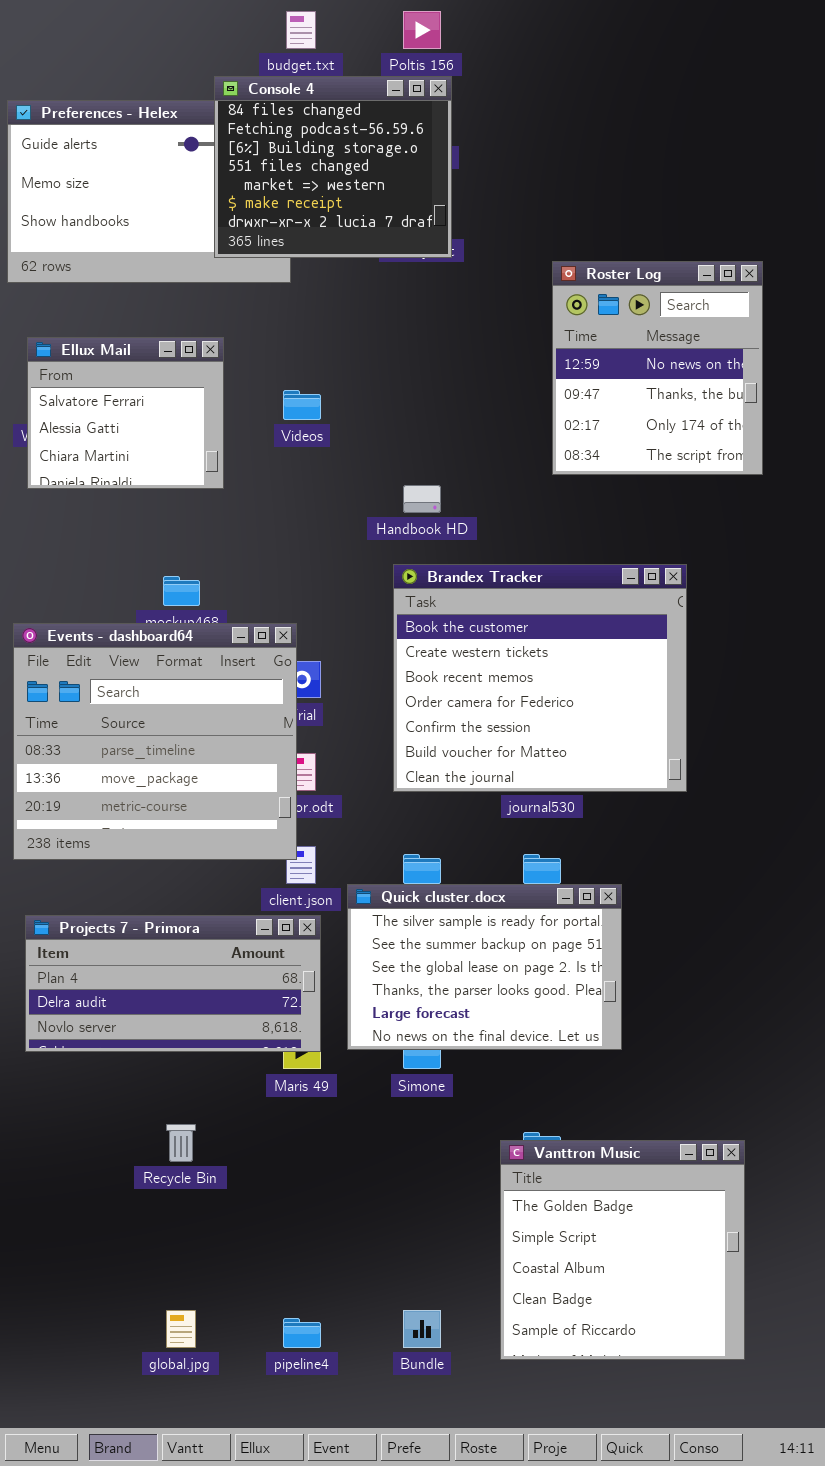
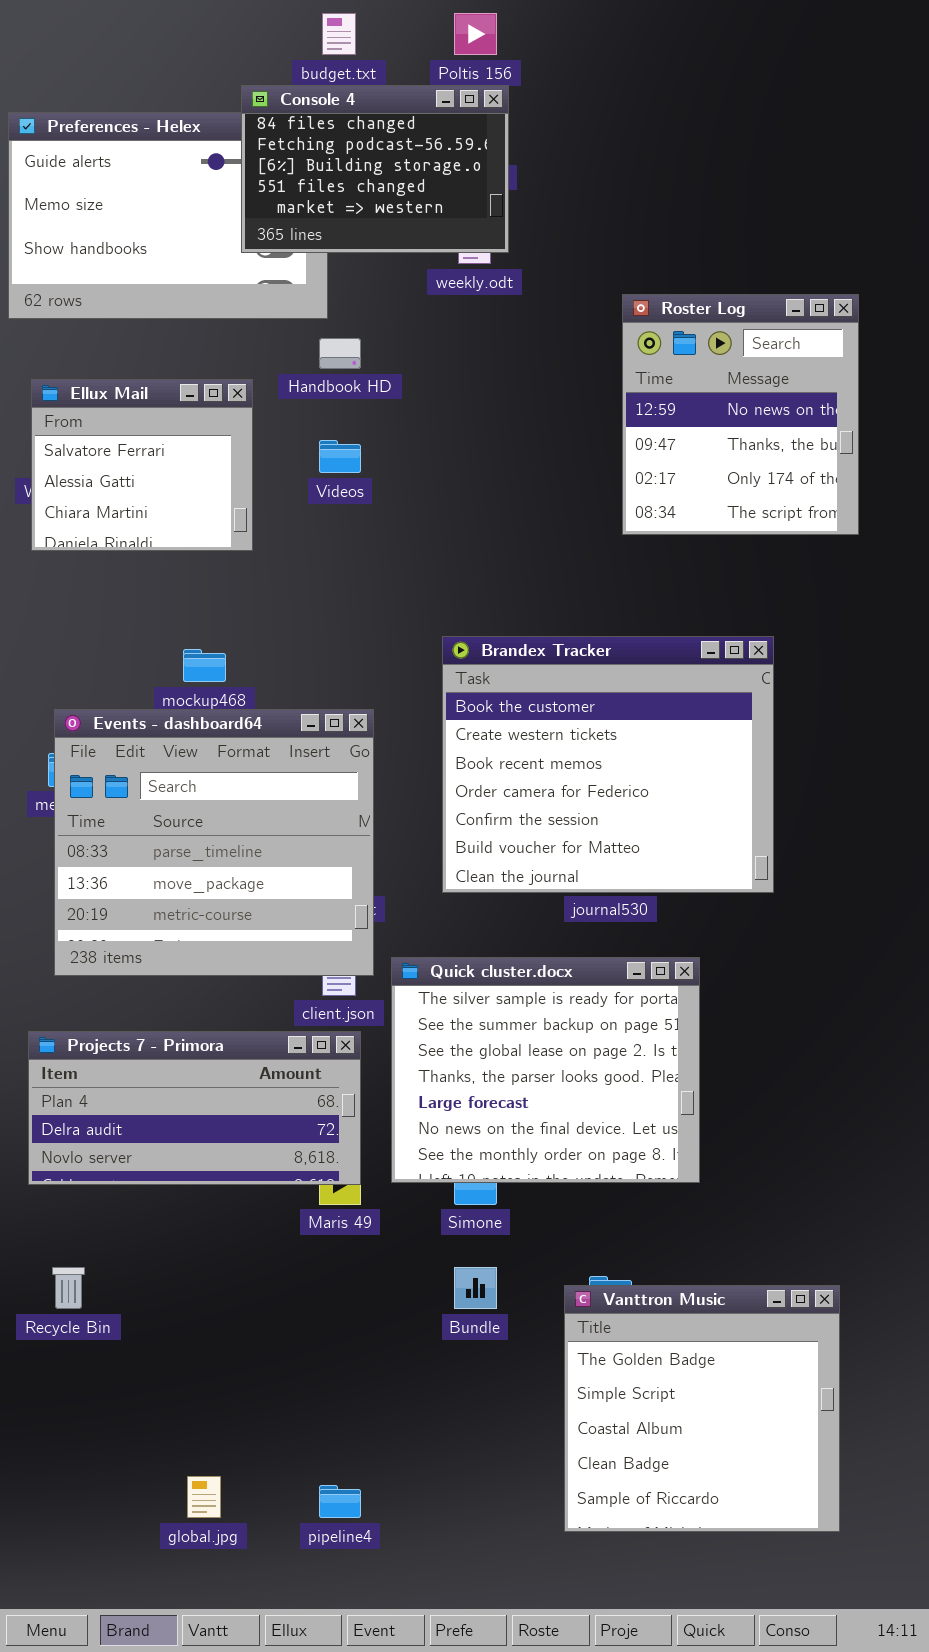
Console 4: [214,76,452,258] -> [241,85,509,253], resized
Handbook HD: [403,485,441,513] -> [319,338,361,369], moved
Events - dashboard64: [13,623,297,860] -> [54,709,374,976], moved
Quick cluster.docx: [347,884,622,1050] -> [391,957,700,1183], resized
Recycle Bin: [166,1124,196,1162] -> [52,1267,85,1309], moved
Bundle: [403,1310,441,1348] -> [454,1267,497,1309], moved

